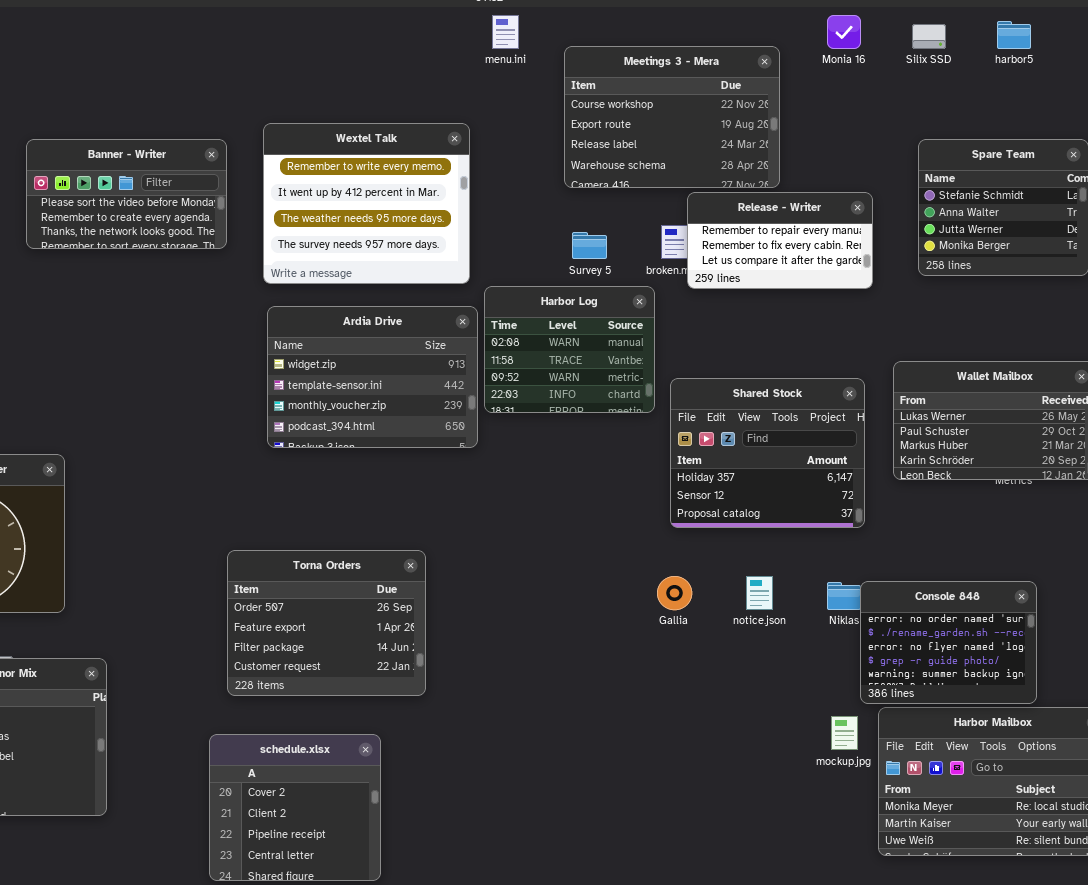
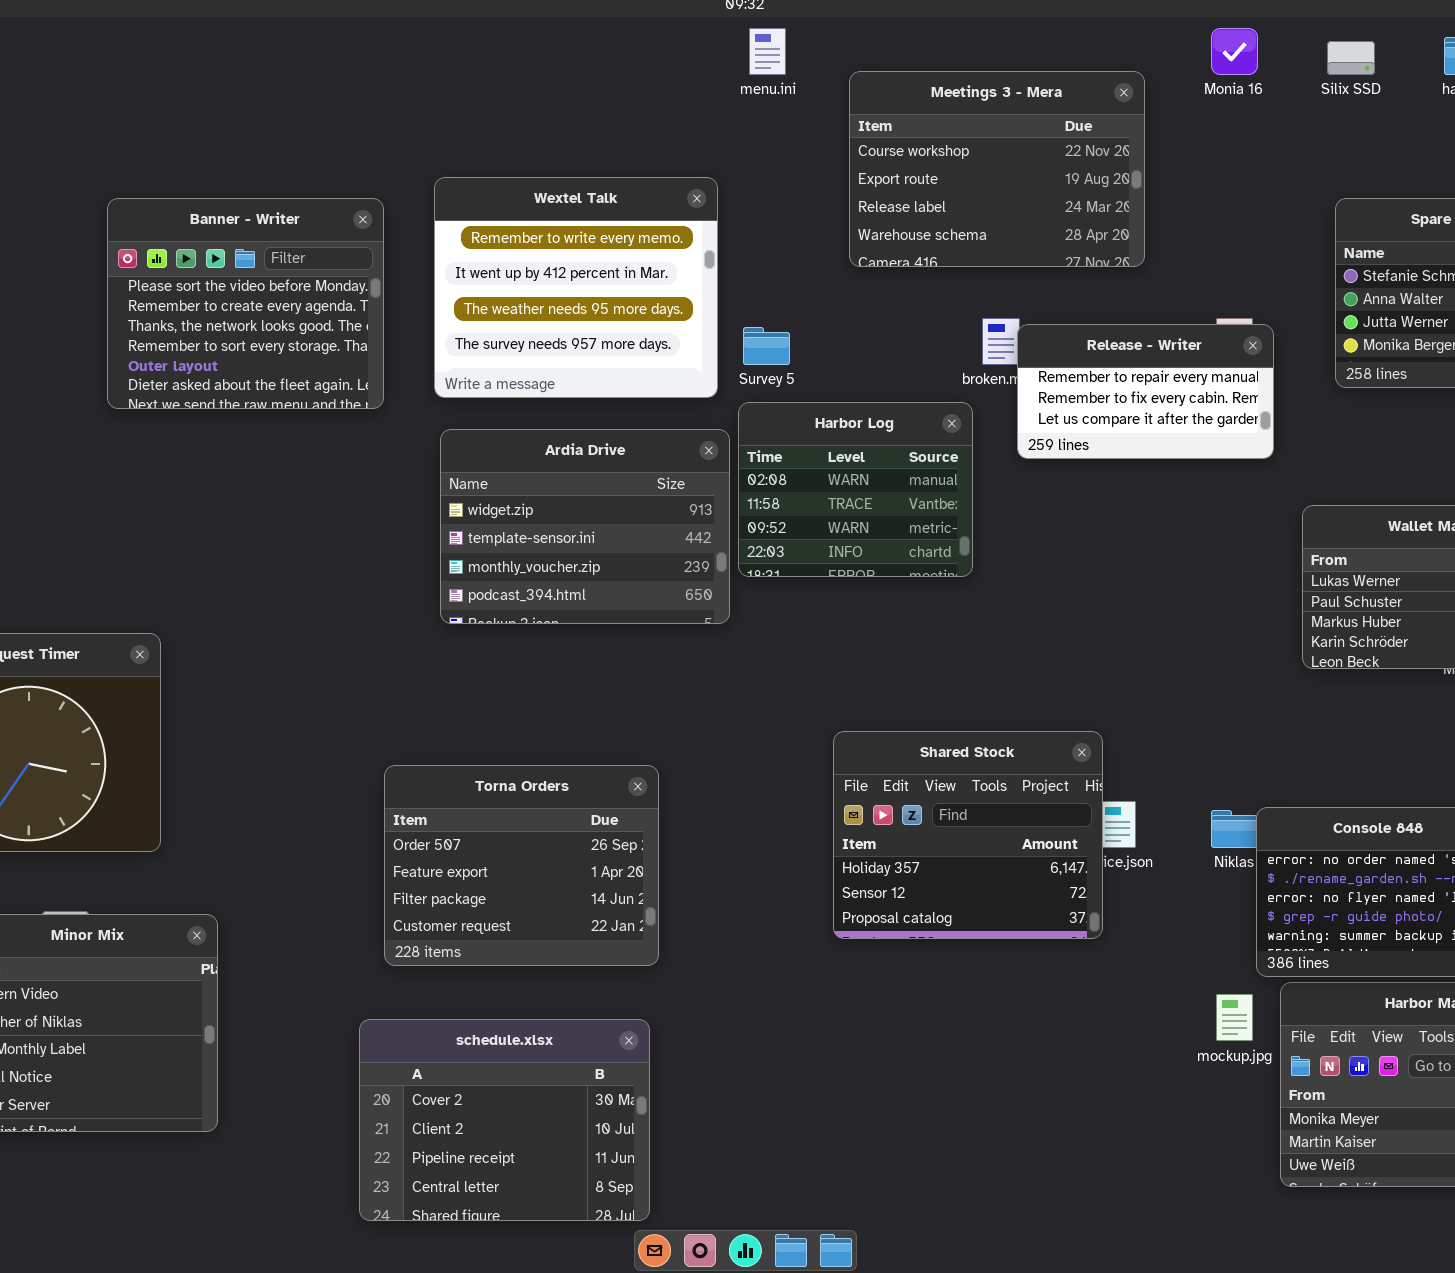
Banner - Writer: [26,139,227,249] -> [107,198,384,409], resized
Release - Writer: [687,192,873,289] -> [1017,324,1274,459], moved
Survey 5: [572,232,607,259] -> [743,327,790,365], moved
Shared Stock: [670,378,865,528] -> [833,731,1103,939], moved
schedule.xlsx: [209,734,381,881] -> [359,1019,650,1221], resized

